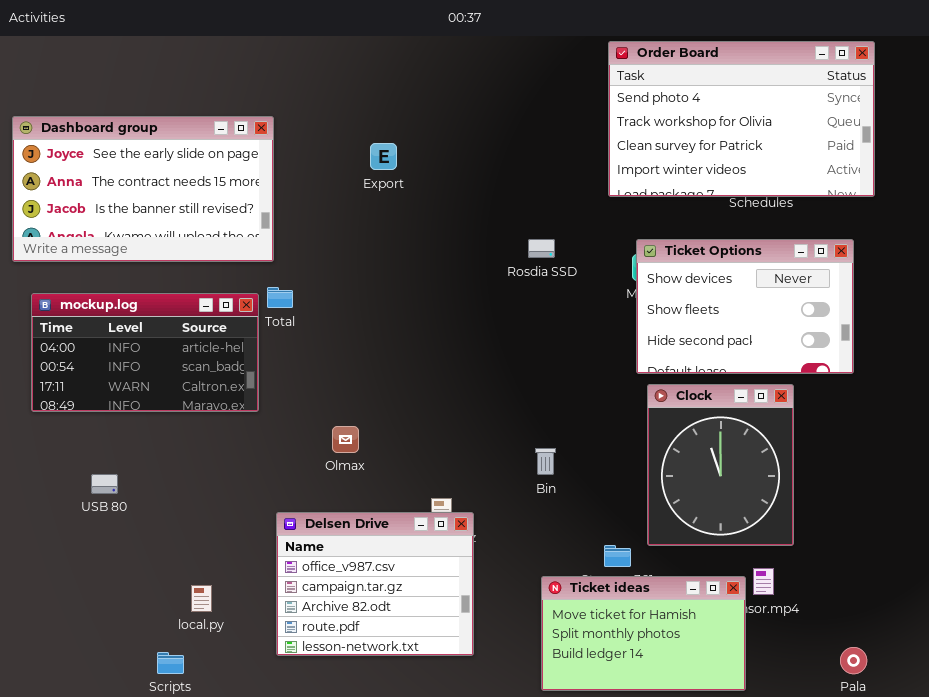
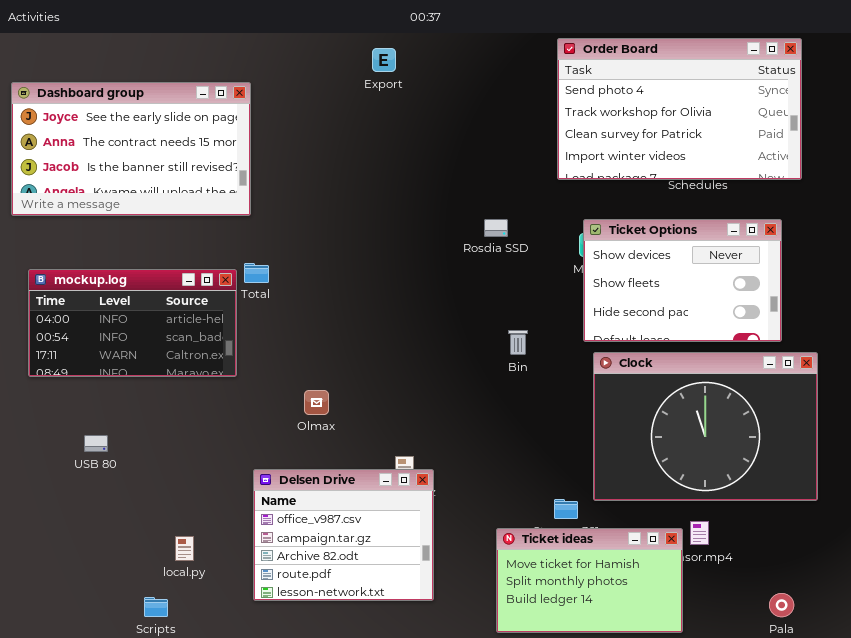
Dashboard group: [12,116,274,262] -> [11,82,251,216], moved
Export: [370,143,397,170] -> [372,48,396,72], moved
Clock: [647,384,794,546] -> [593,352,818,501], resized
Bin: [535,448,556,475] -> [508,330,528,355], moved

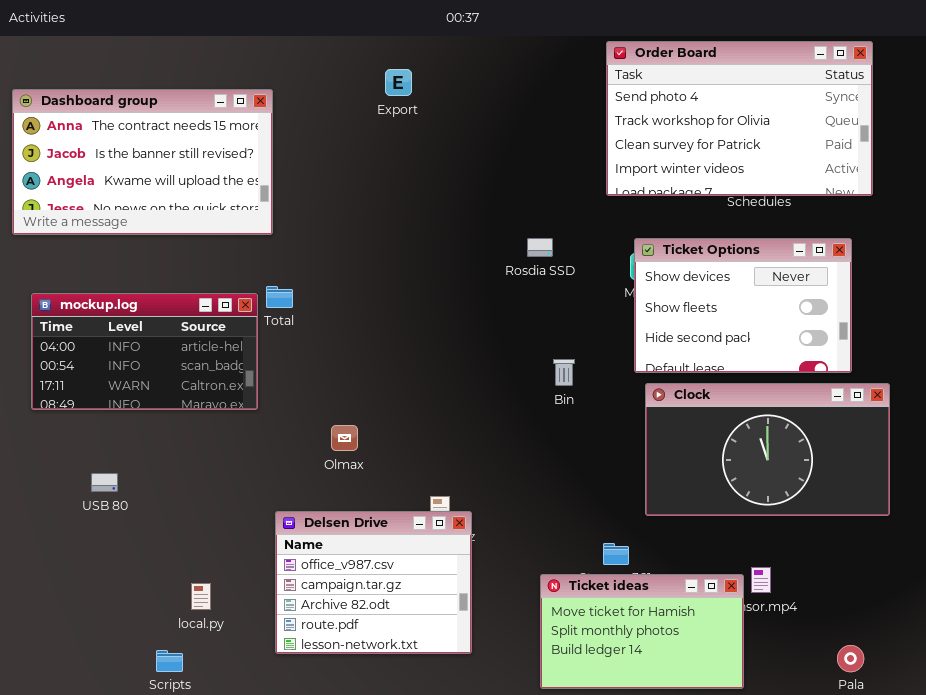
Export: [372,48,396,72] -> [385,69,412,96], moved
Dashboard group: [11,82,251,216] -> [12,89,273,235], scrolled down 1 row
Clock: [593,352,818,501] -> [645,383,890,516], resized

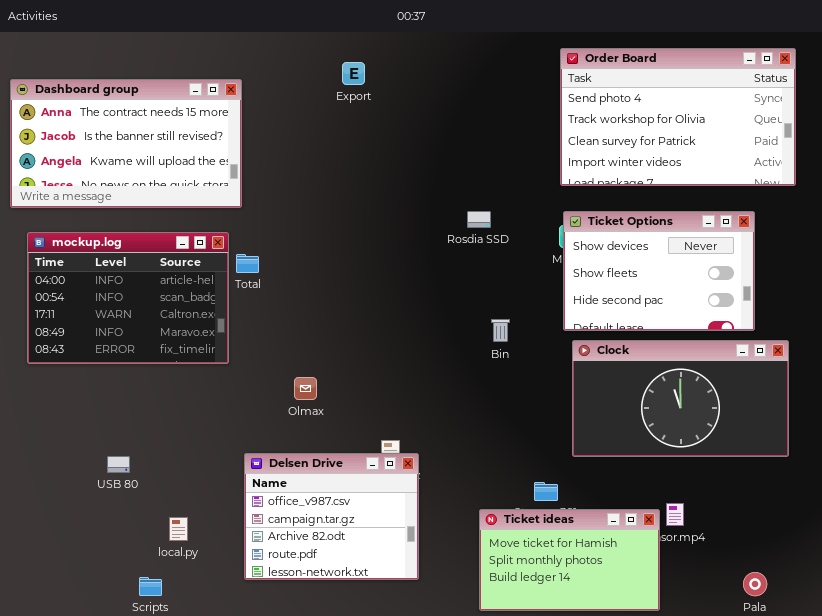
Order Board: [606,41,873,196] -> [560,48,796,186], moved
mockup.log: [31,293,258,410] -> [27,232,229,364], resized
USB 80: [91,473,118,492] -> [107,456,130,473], moved

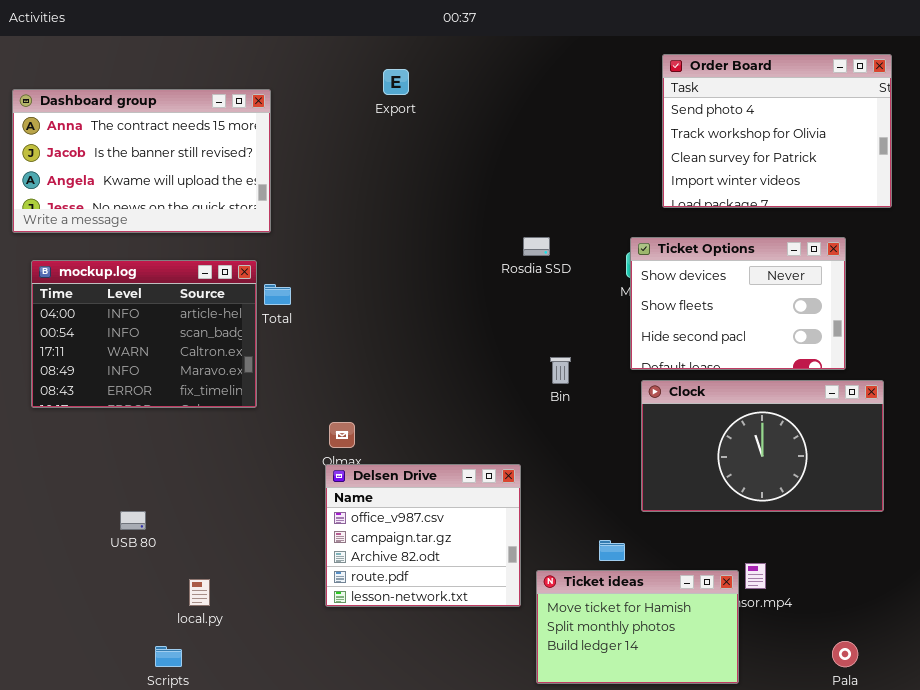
Order Board: [560,48,796,186] -> [662,54,892,208], resized
Delsen Drive: [244,453,419,580] -> [325,464,521,607], moved

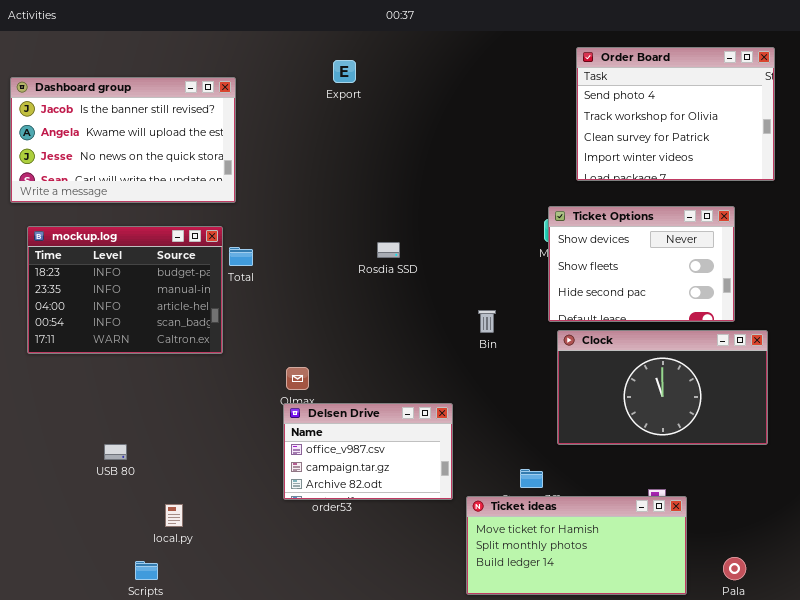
Dashboard group: [12,89,271,233] -> [10,77,236,203], scrolled down 1 row
Rosdia SSD: [523,237,550,256] -> [377,242,400,258], moved
mockup.log: [31,260,257,408] -> [27,226,223,354], scrolled up 2 rows
Delsen Drive: [325,464,521,607] -> [283,403,453,500], resized
Ticket ideas: [536,570,739,684] -> [466,496,687,595], resized

